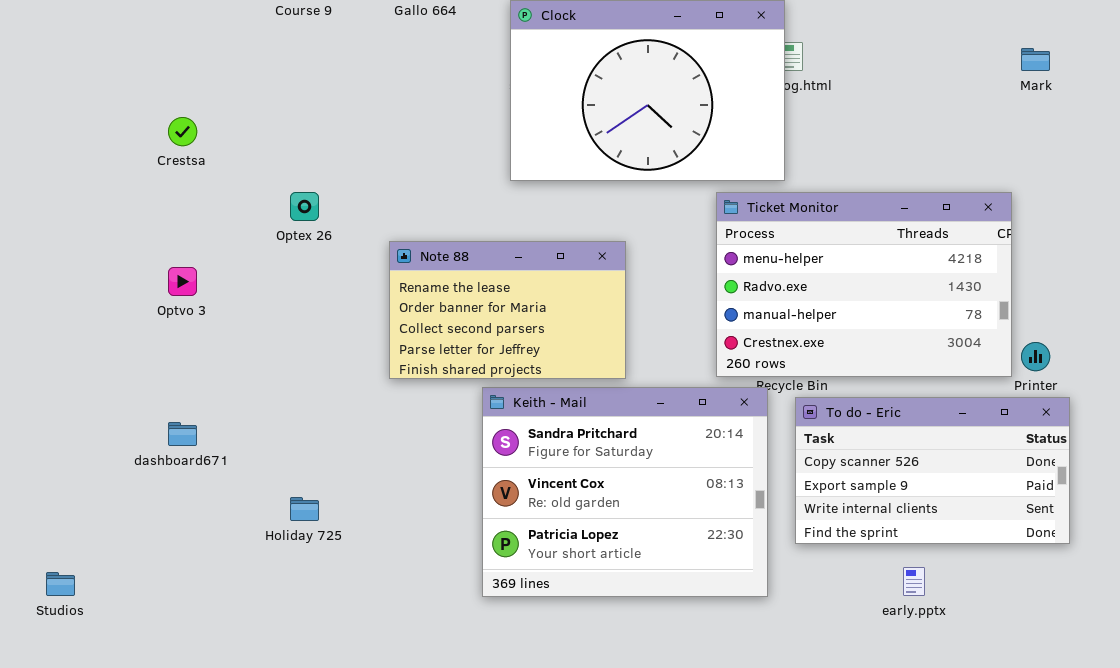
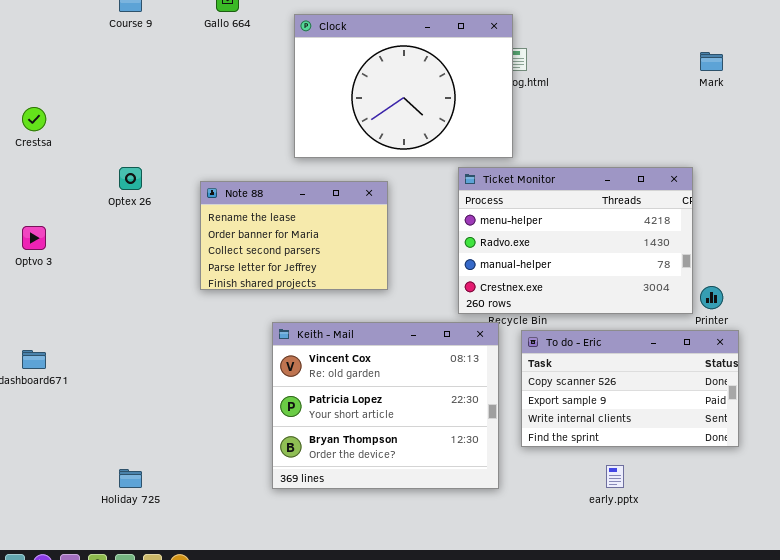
Note 88: [389,241,626,379] -> [200,181,388,290], moved
Keith - Mail: [482,387,768,597] -> [272,322,499,489], scrolled down 1 row
Holiday 725: [290,497,319,521] -> [119,469,142,488], moved

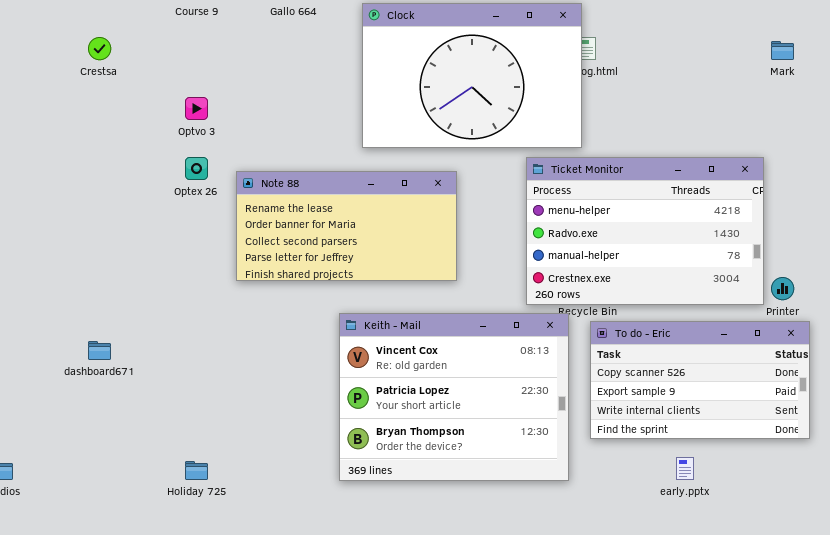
Crestsa: [22,107,46,131] -> [88,37,111,60], moved
Note 88: [200,181,388,290] -> [236,171,457,281], resized
Optvo 3: [22,226,46,250] -> [185,97,208,120], moved

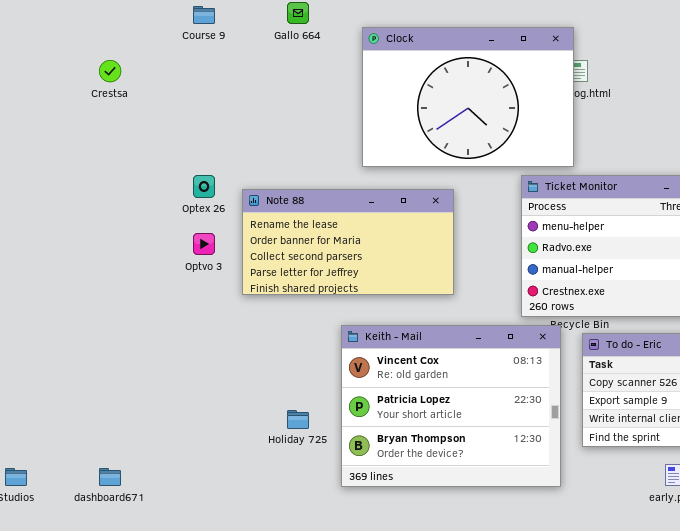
Optvo 3: [185,97,208,120] -> [193,233,215,255], moved
dashboard671: [88,341,111,360] -> [99,468,121,486], moved
Holiday 725: [185,461,208,480] -> [287,410,309,429], moved

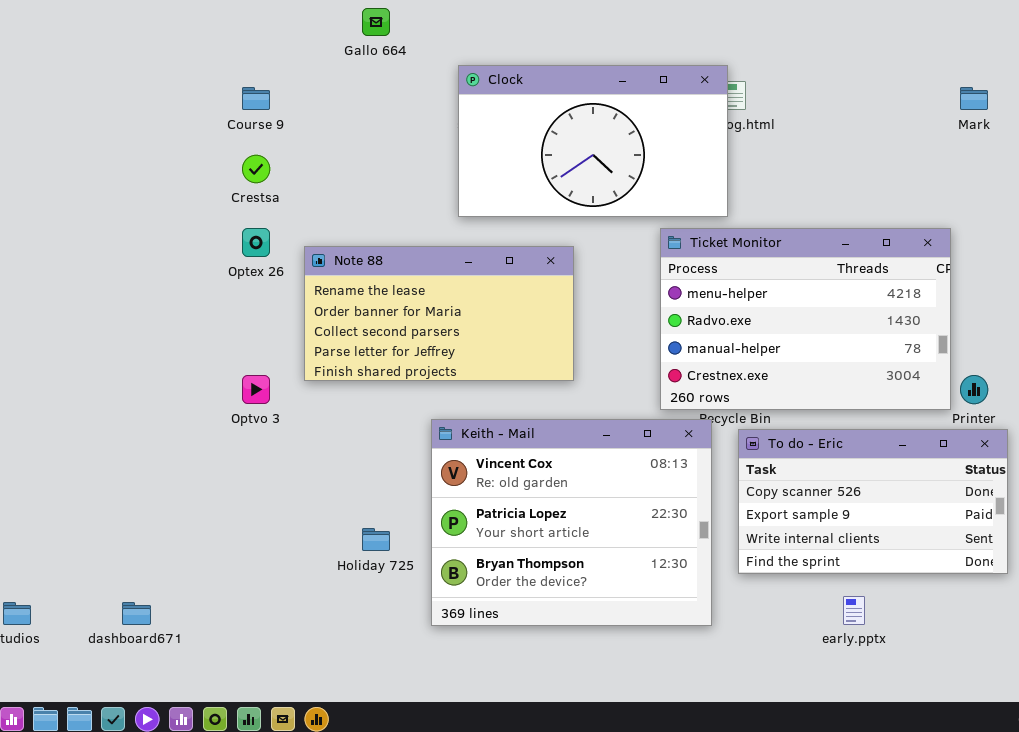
Course 9: [193,6,215,24] -> [242,87,270,110], moved
Clock: [362,27,574,167] -> [458,65,728,217], resized
Crestsa: [99,60,121,82] -> [242,155,270,183], moved
Optvo 3: [193,233,215,255] -> [242,375,270,404], moved

